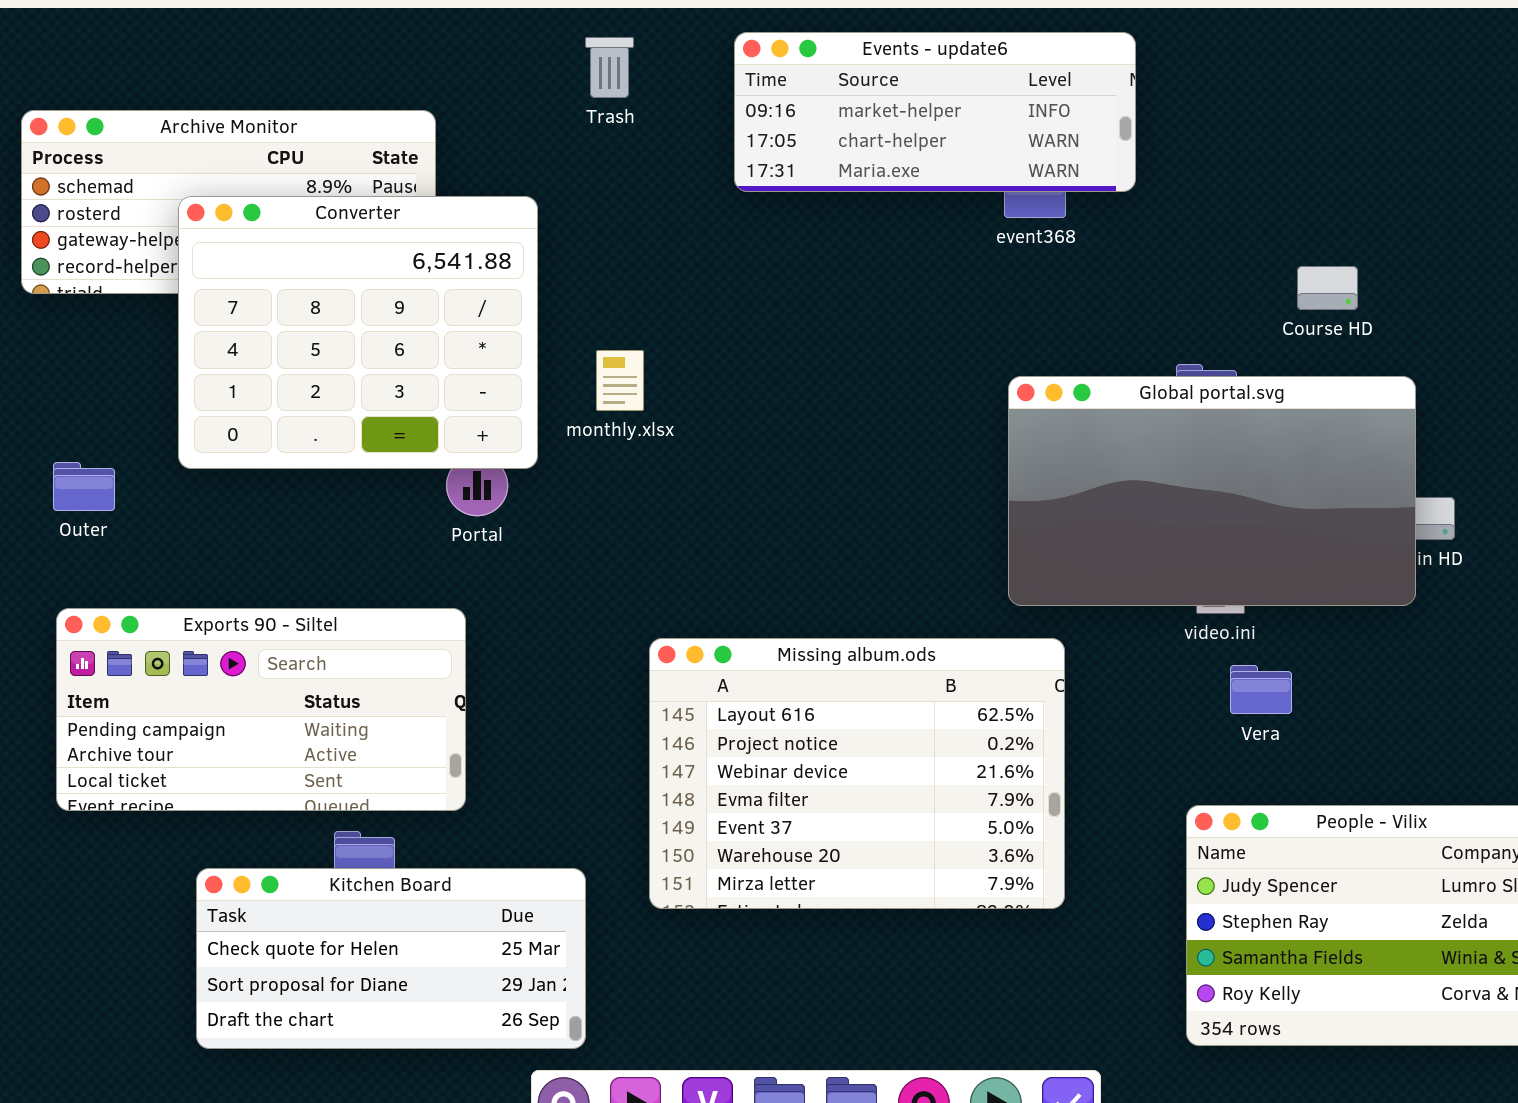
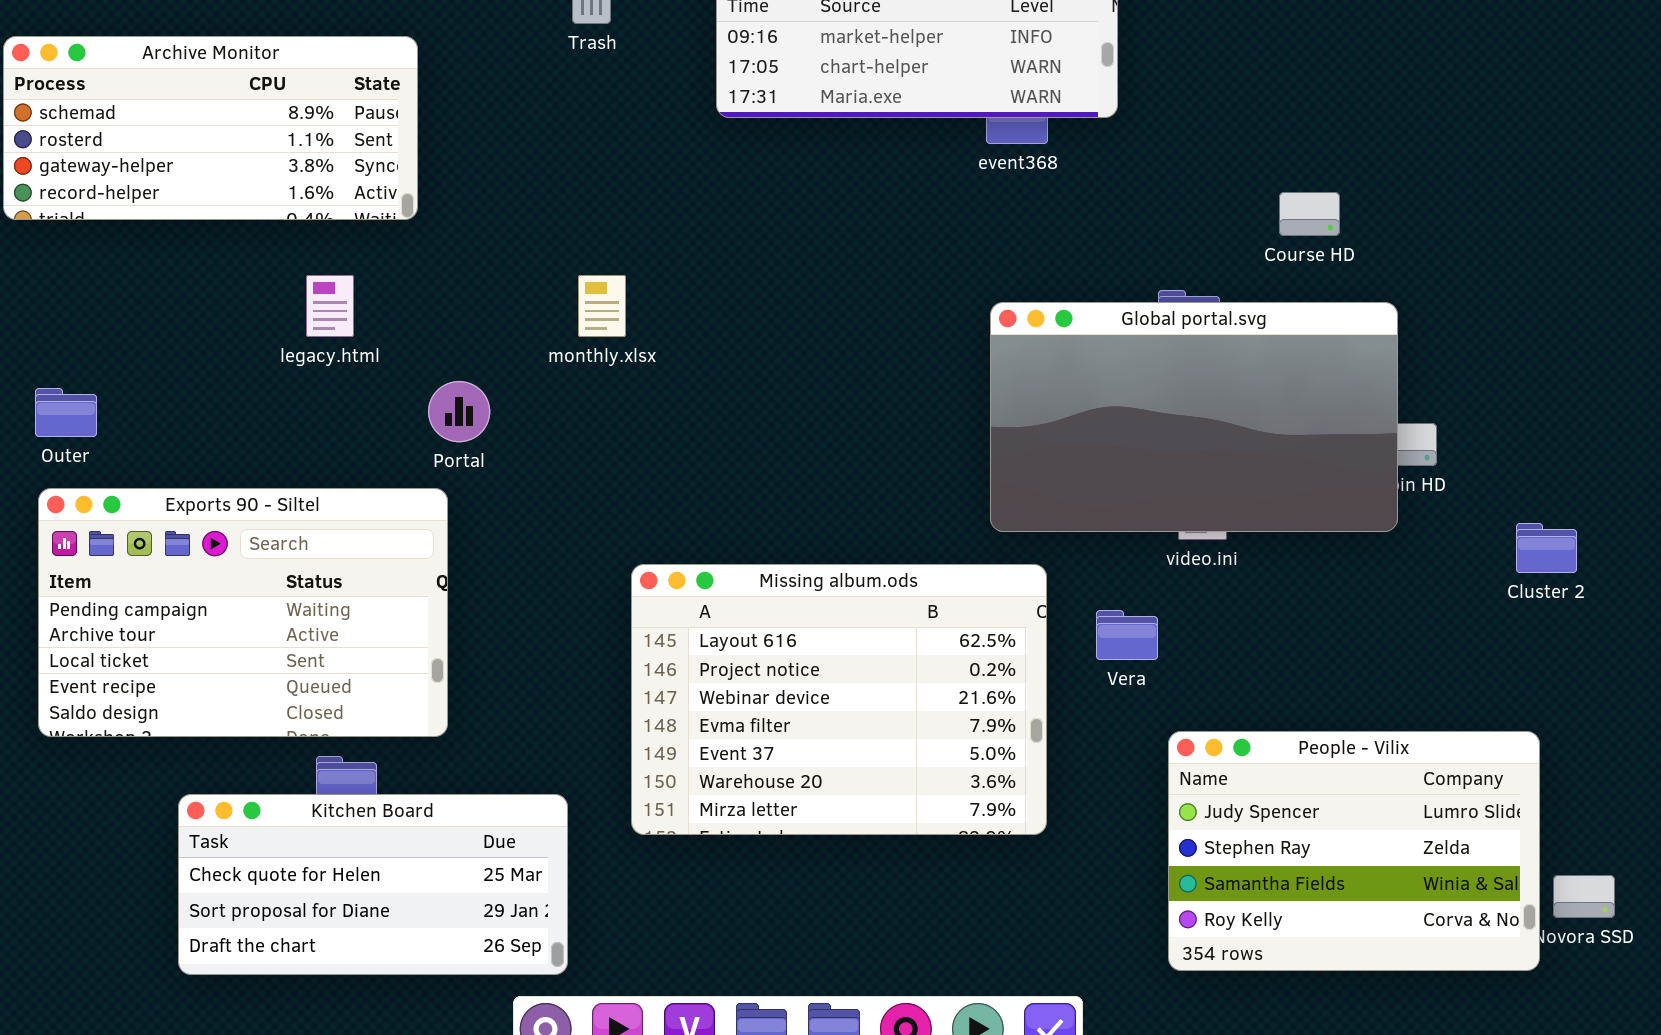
Converter: [178,196,538,469] -> none, closed
Exports 90 - Siltel: [56,608,466,811] -> [38,488,448,737], resized
Vera: [1230,665,1292,714] -> [1096,610,1158,660], moved

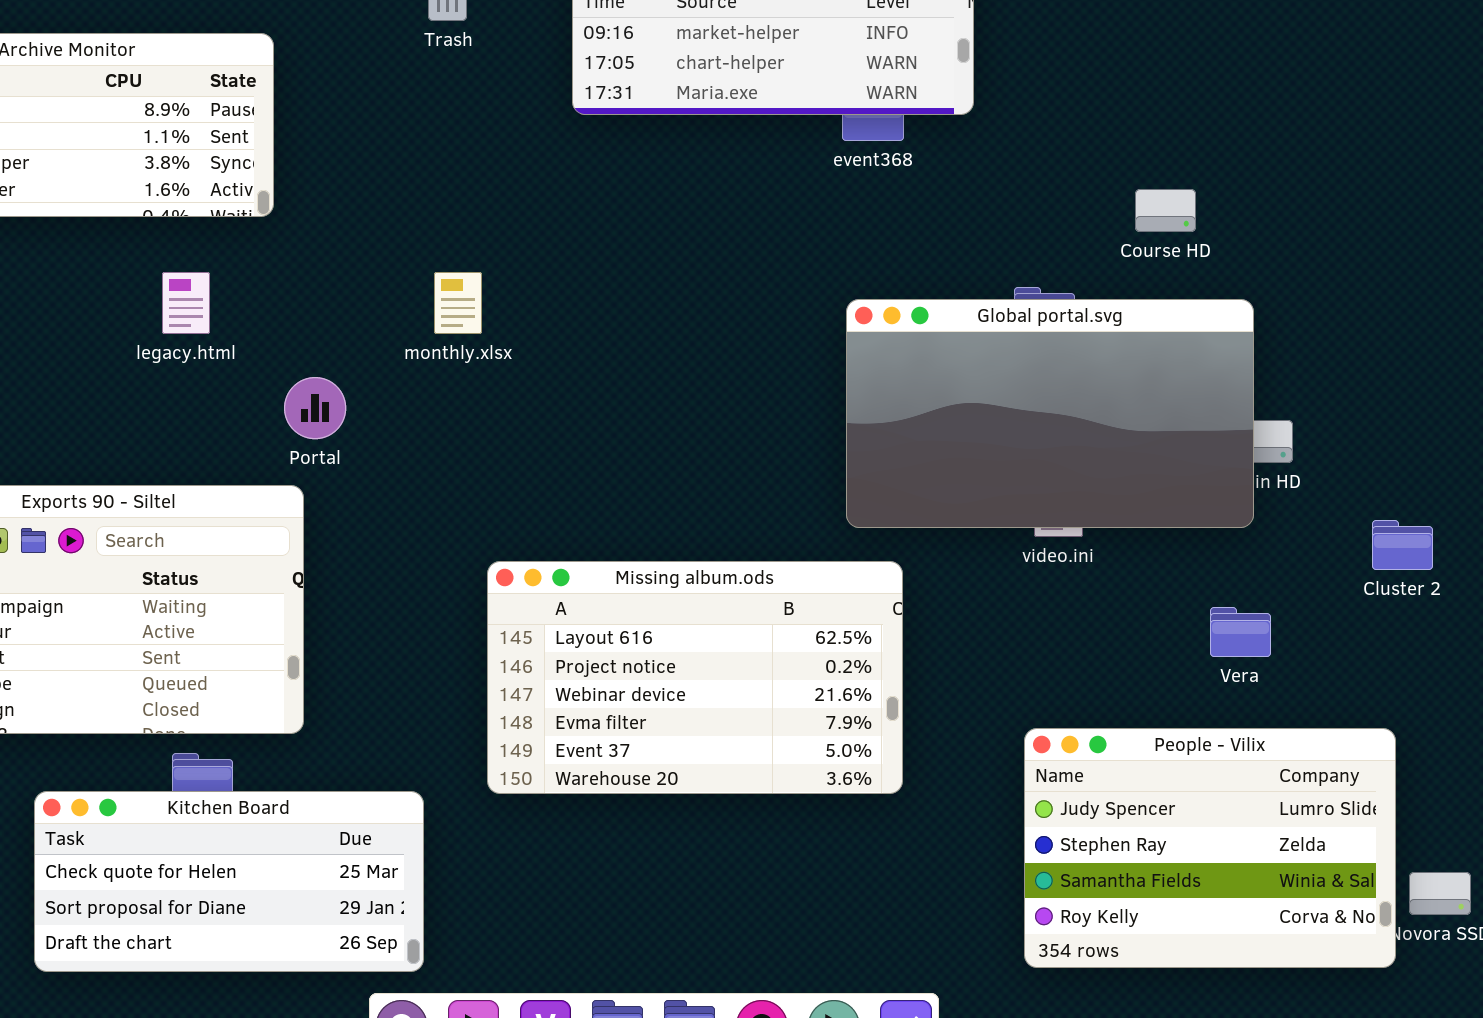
Missing album.ods: [631,564,1047,835] -> [487,561,903,794], resized
Vera: [1096,610,1158,660] -> [1210,607,1271,657], moved

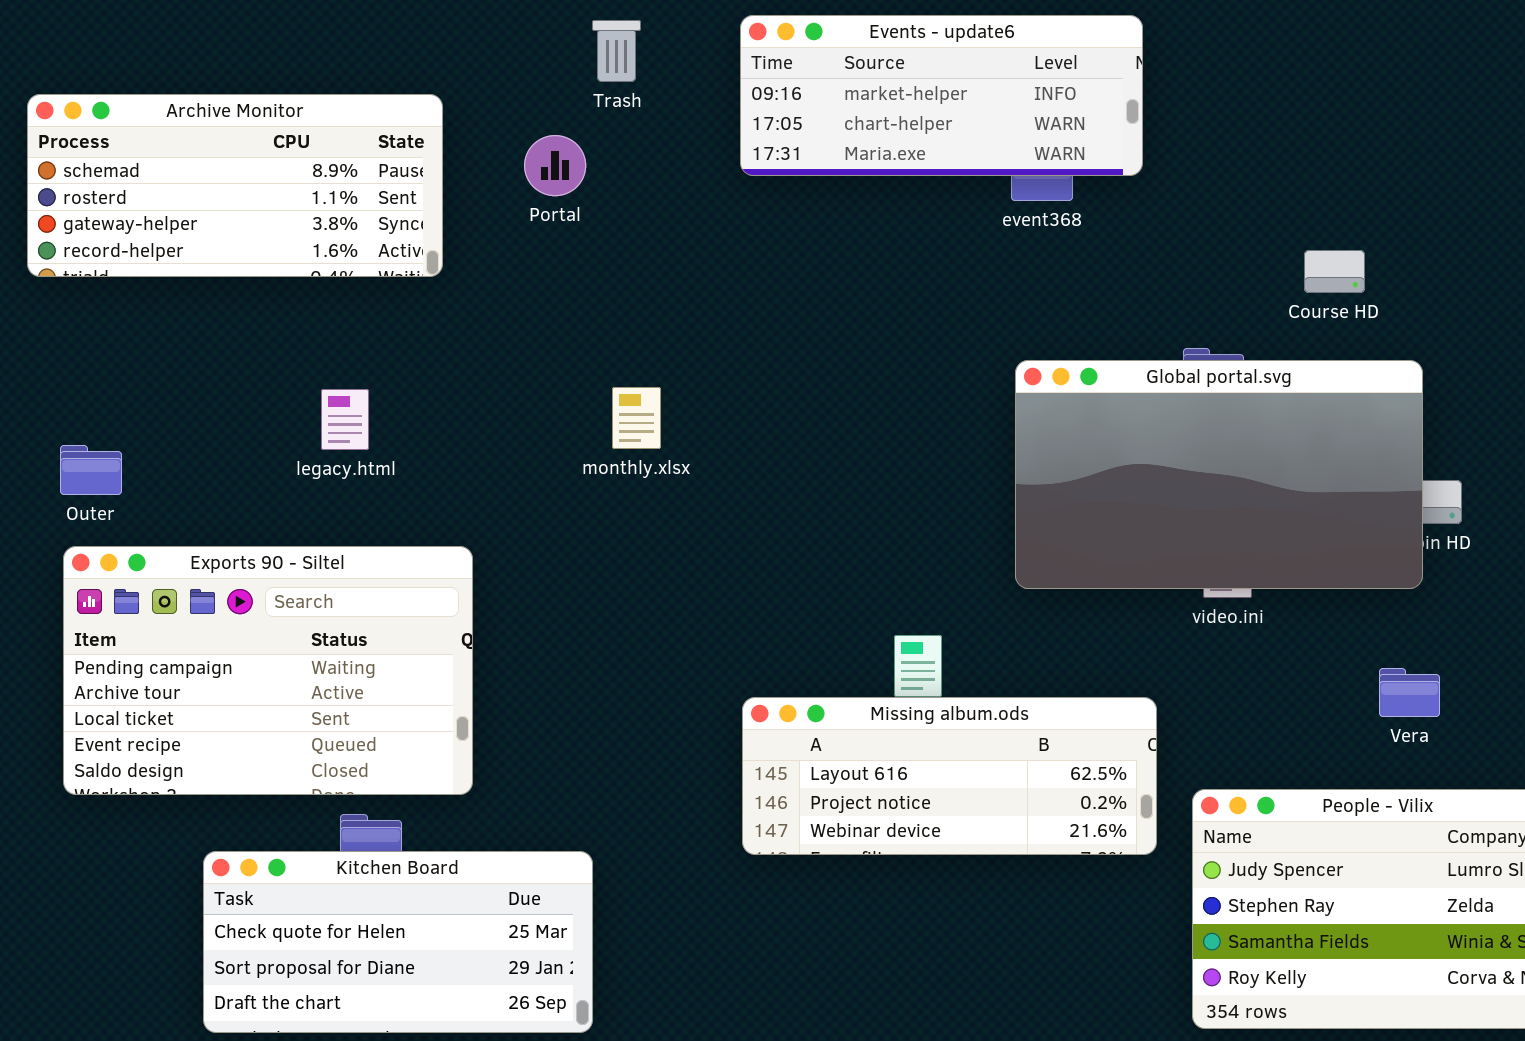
legacy.html: [162,272,210,334] -> [321,389,369,450], moved
monthly.xlsx: [434,272,482,334] -> [612,387,661,449], moved
Portal: [284,377,346,439] -> [524,135,586,196], moved
Missing album.ods: [487,561,903,794] -> [742,697,1157,855], moved, resized

